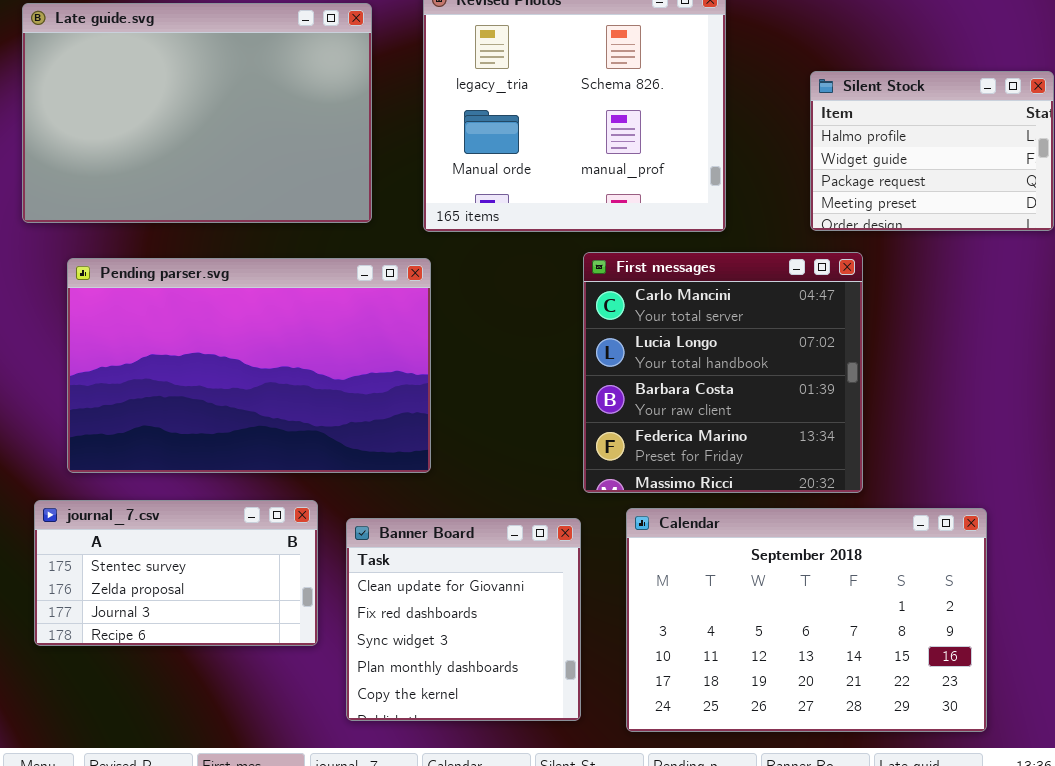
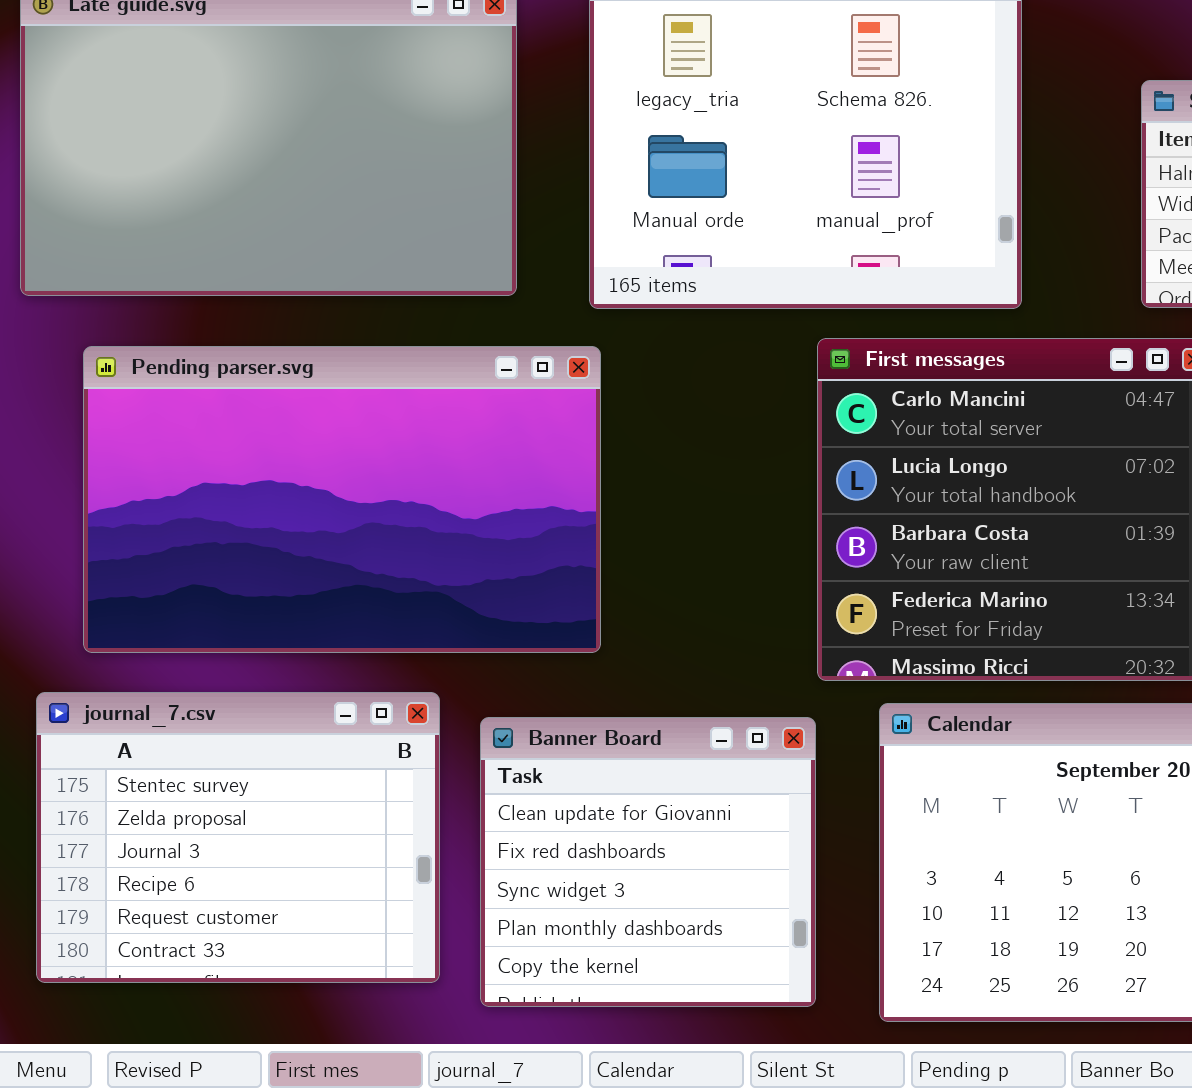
journal_7.csv: [34,500,318,646] -> [36,692,440,983], resized

